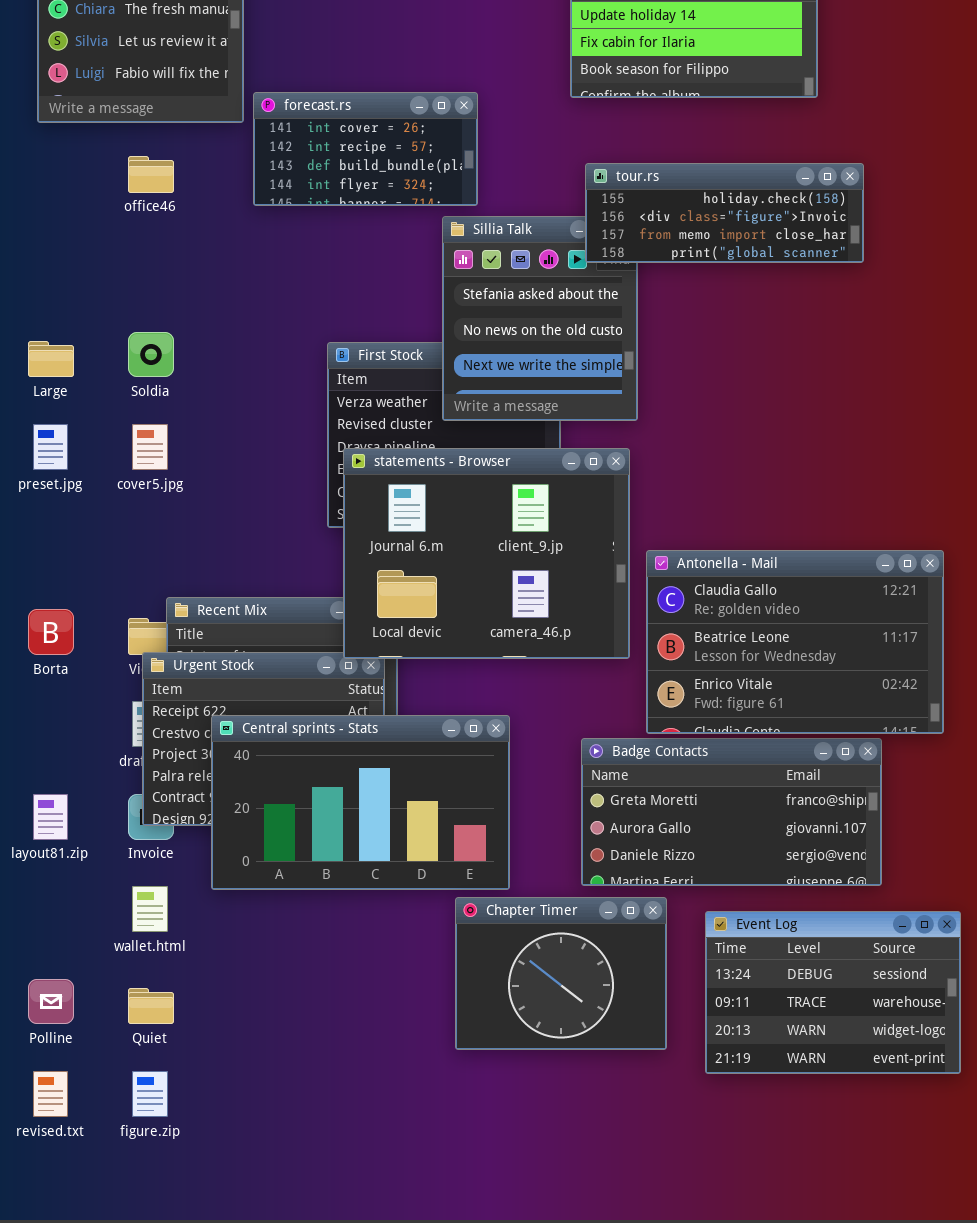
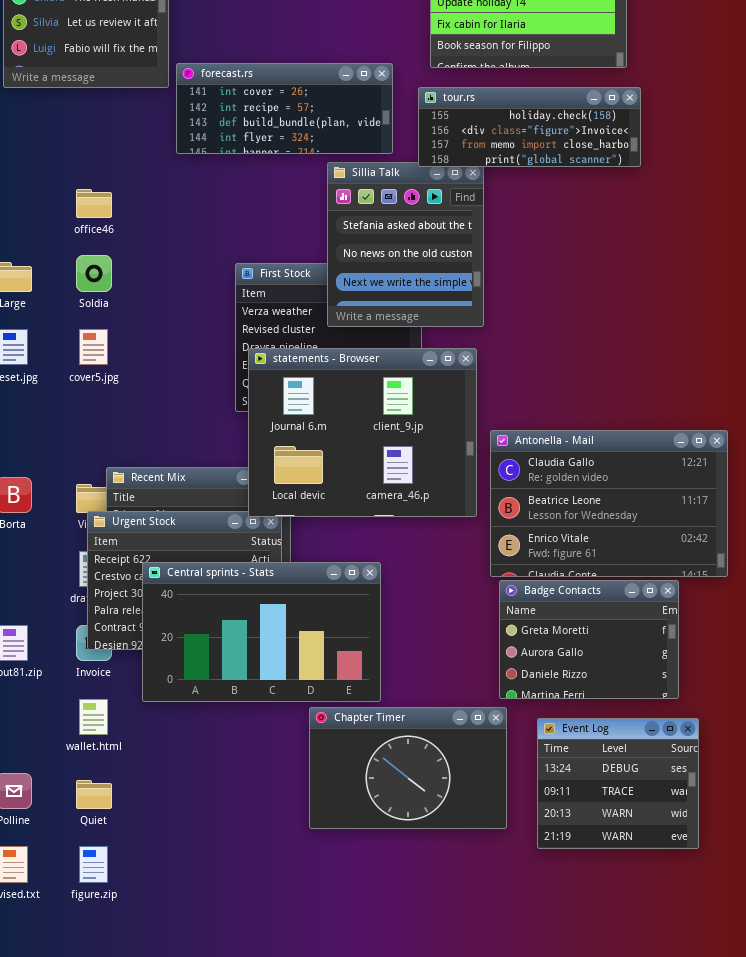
forecast.rs: [253,92,478,206] -> [176,63,393,154], resized
office46: [128,156,174,193] -> [76,189,112,218], moved
tour.rs: [585,163,864,263] -> [418,87,641,167], moved
Badge Contacts: [581,738,882,886] -> [499,580,679,699], resized
Chapter Timer: [455,897,667,1050] -> [309,707,507,829], resized
Event Log: [705,911,961,1074] -> [537,718,699,849], resized

